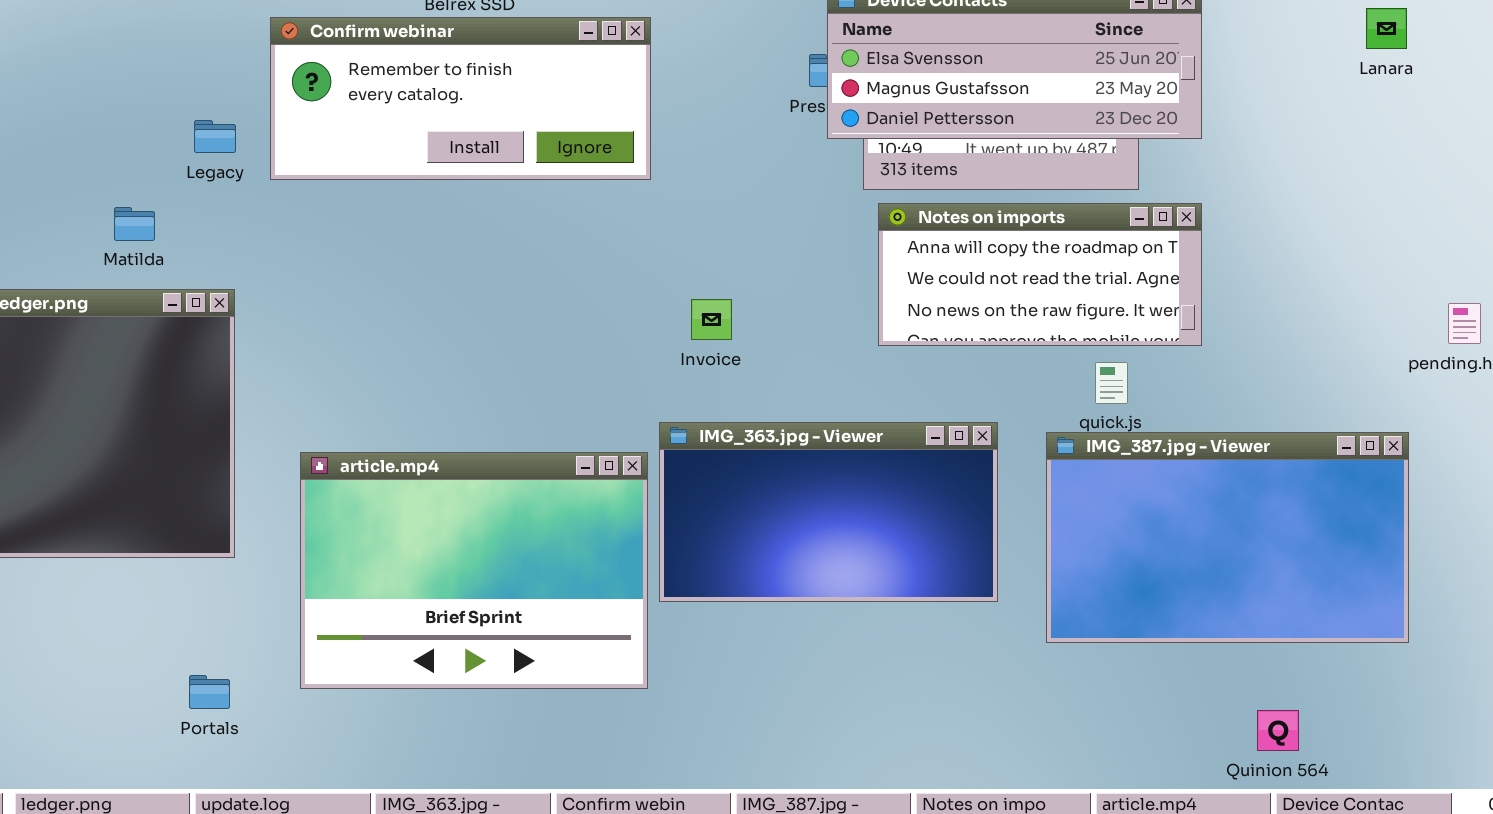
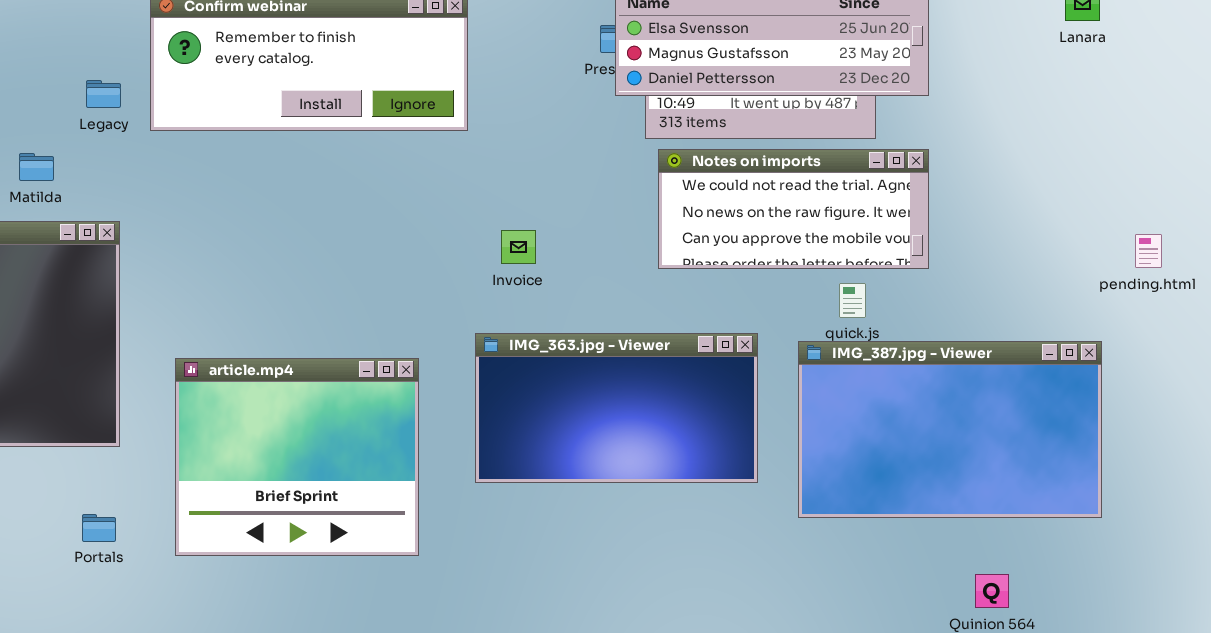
Notes on imports: [878,203,1202,346] -> [658,149,929,269], scrolled down 1 row
article.mp4: [300,452,648,689] -> [175,358,419,556], resized
Portals: [189,675,230,709] -> [82,514,116,542], moved

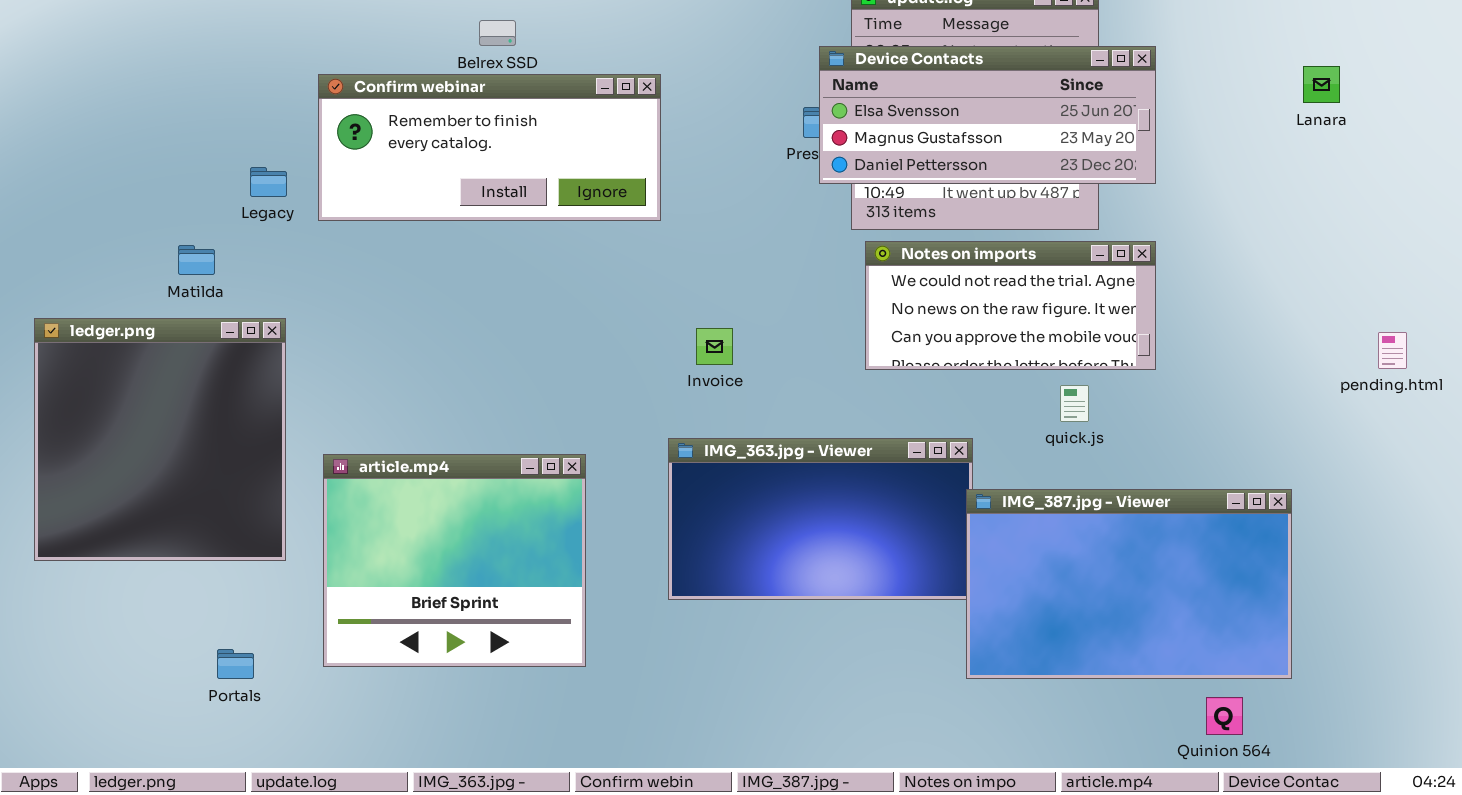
IMG_387.jpg - Viewer: [798,341,1102,518] -> [966,489,1292,679], moved
article.mp4: [175,358,419,556] -> [323,454,586,667], moved
Portals: [82,514,116,542] -> [217,649,254,679], moved

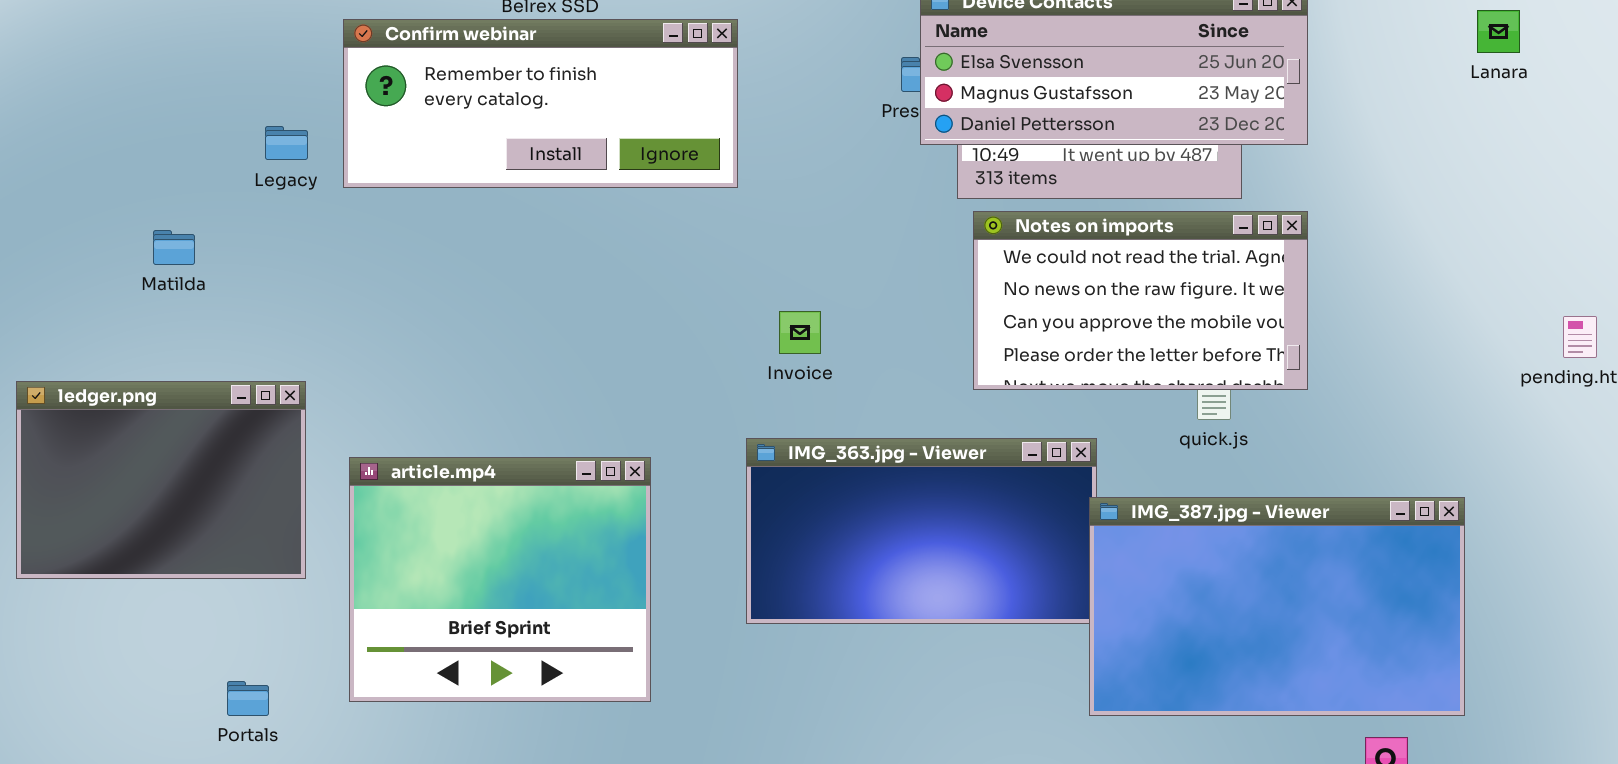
Notes on imports: [865,241,1156,370] -> [973,211,1308,390], resized
Matilda: [178,245,215,275] -> [153,230,195,265], moved
ledger.png: [34,318,286,561] -> [16,381,306,579], resized

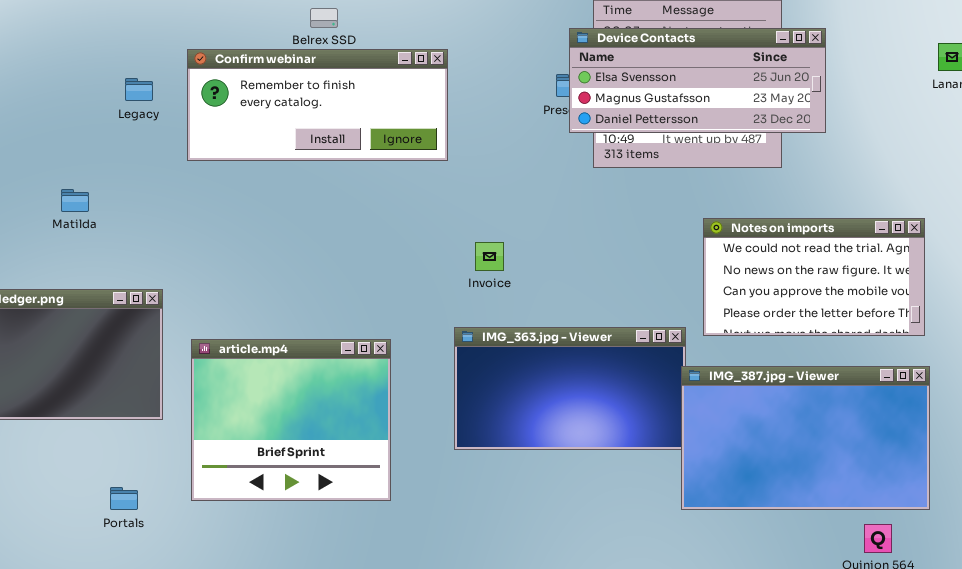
Legacy: [265,126,308,160] -> [125,78,153,101], moved
Notes on imports: [973,211,1308,390] -> [703,218,925,336], moved

